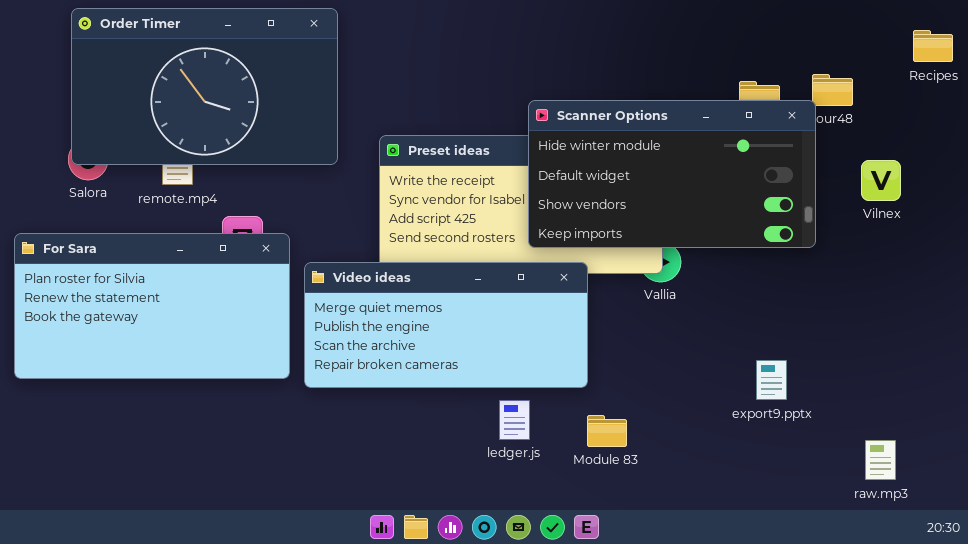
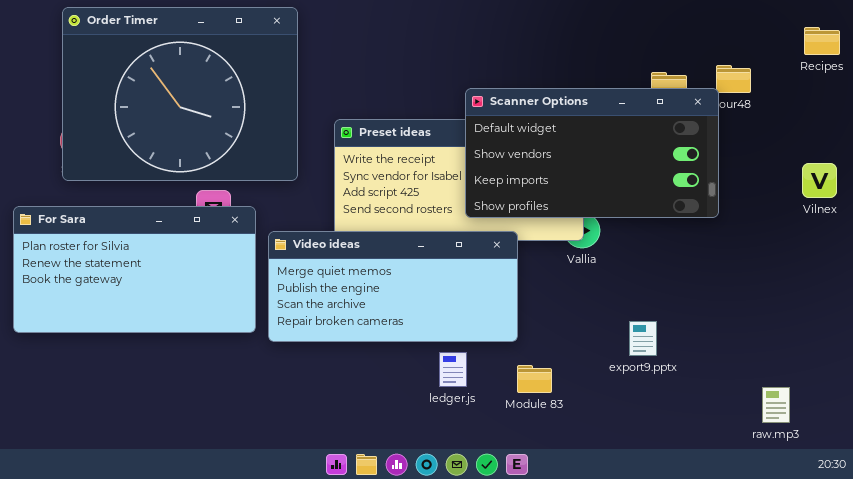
Order Timer: [71,8,338,165] -> [62,7,298,181], resized
Scanner Options: [528,100,816,248] -> [465,88,719,218], scrolled down 1 row
Vilnex: [861,160,901,201] -> [802,163,837,198], moved
export9.pptx: [756,360,787,400] -> [629,321,657,356], moved

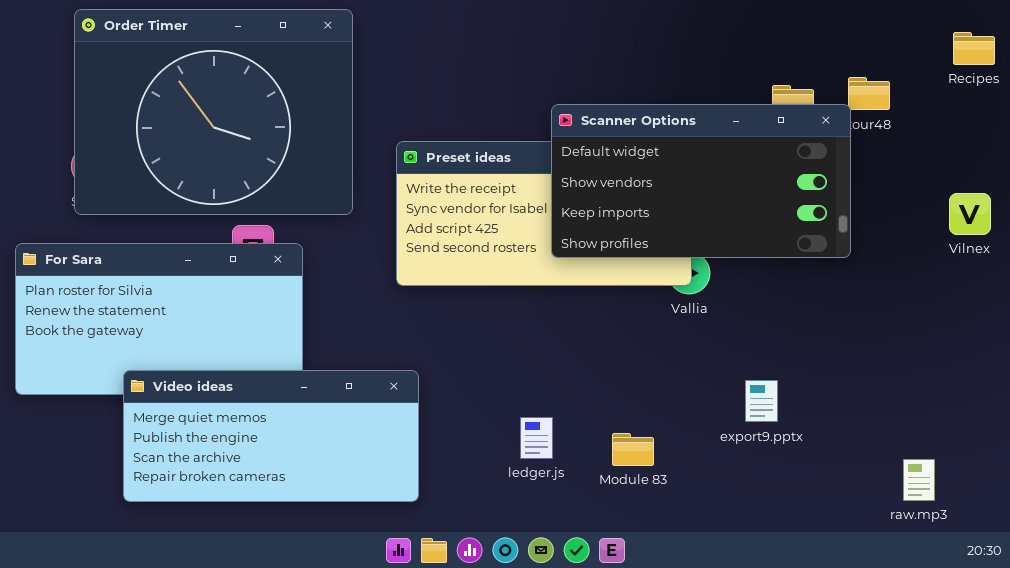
Video ideas: [268,231,518,342] -> [123,370,419,502], moved

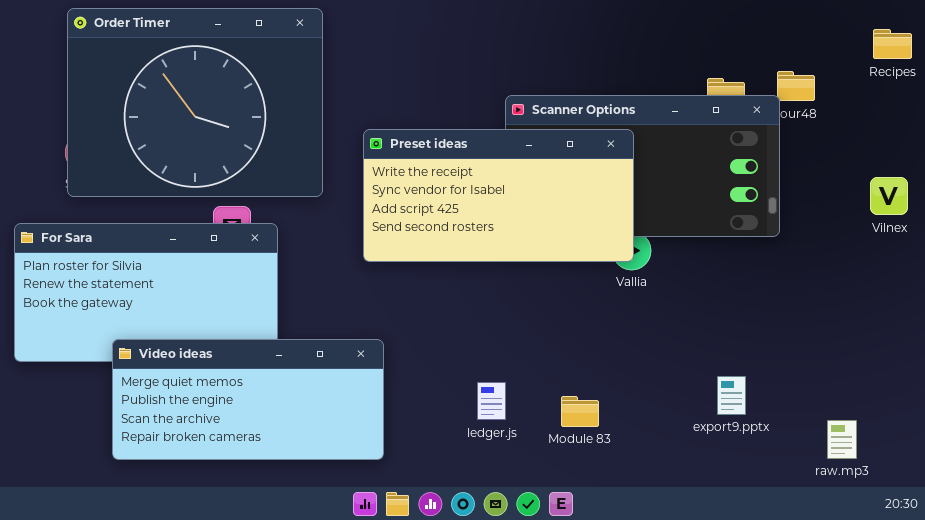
Preset ideas: [396,141,692,286] -> [363,129,634,262], raised
export9.pptx: [745,380,778,422] -> [717,376,746,415], moved

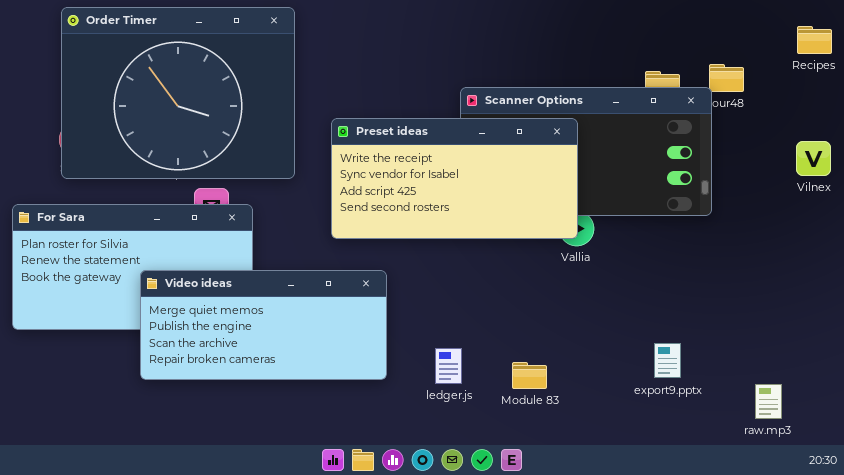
Vilnex: [870,177,908,215] -> [796,141,831,176], moved
Video ideas: [112,339,384,460] -> [140,270,387,380], moved

